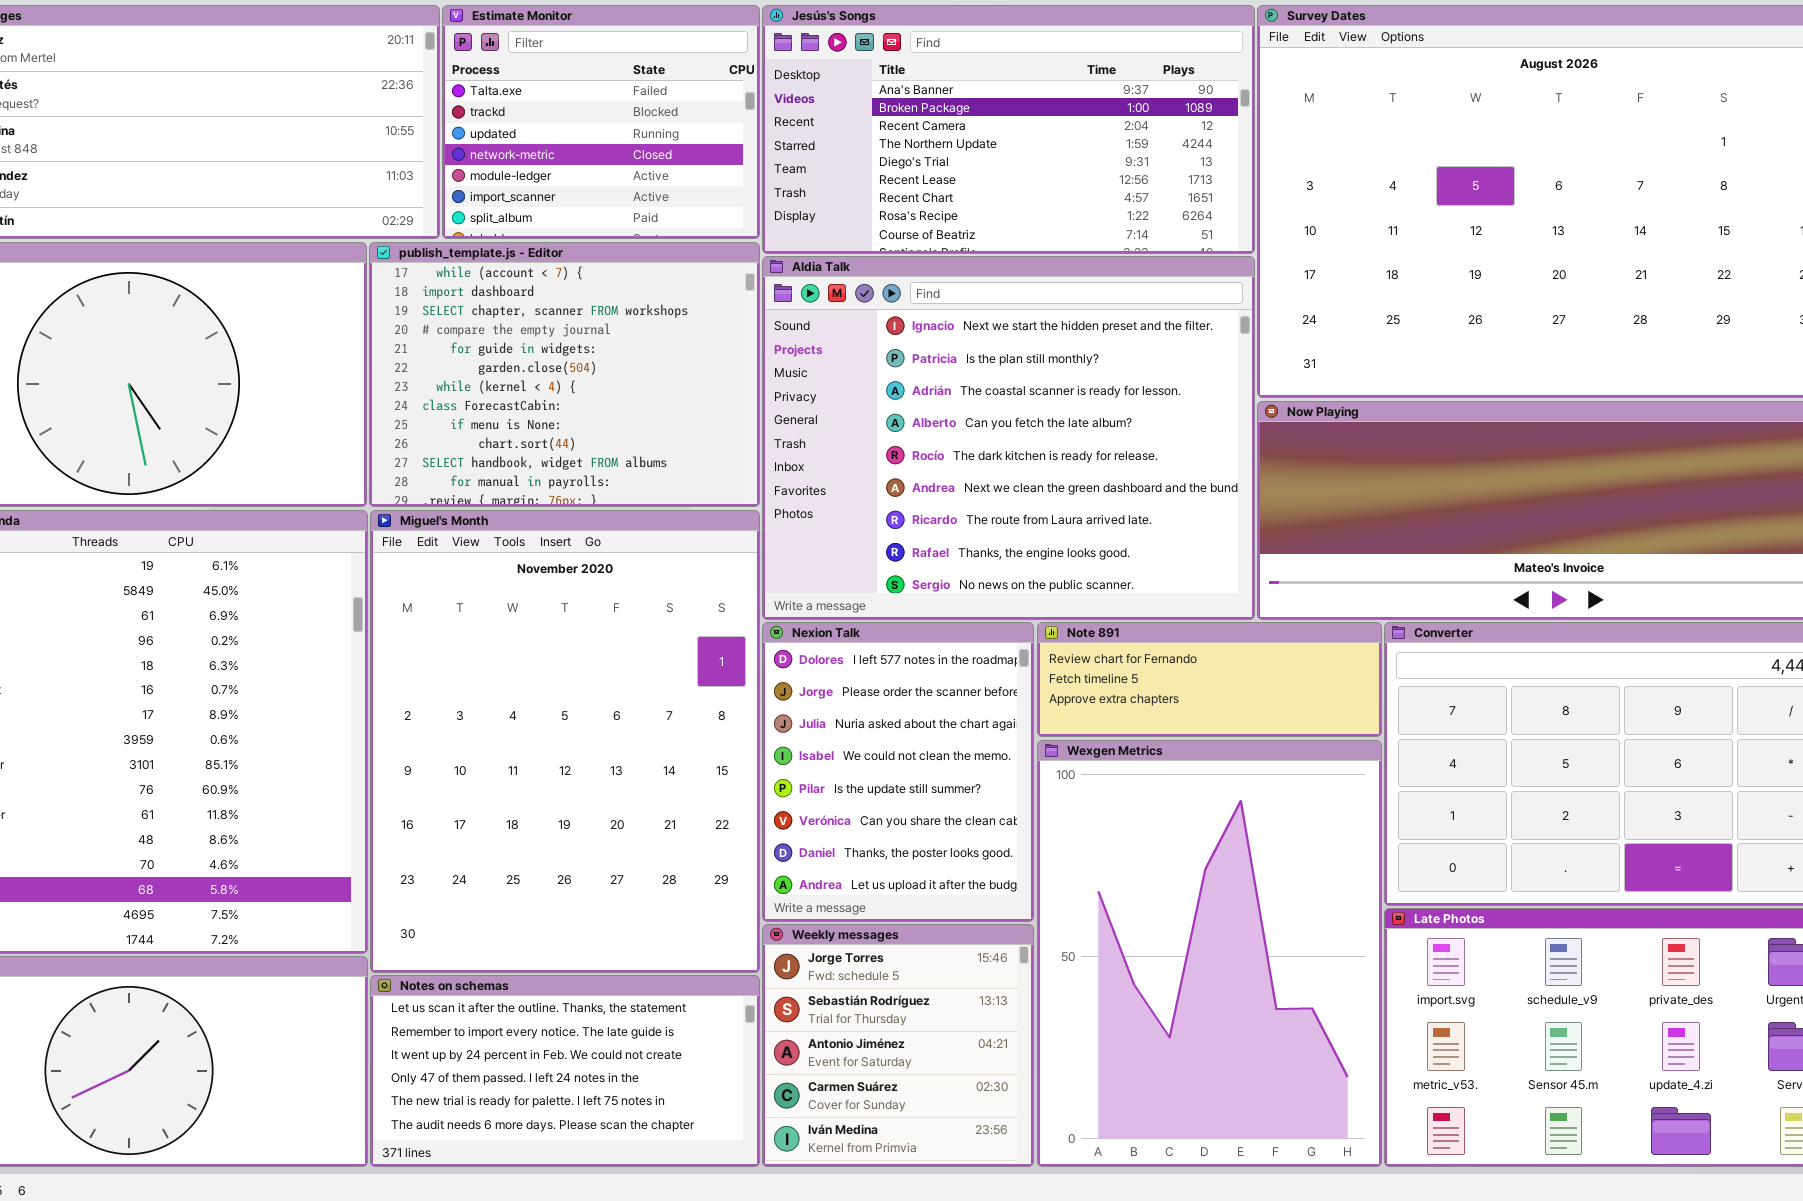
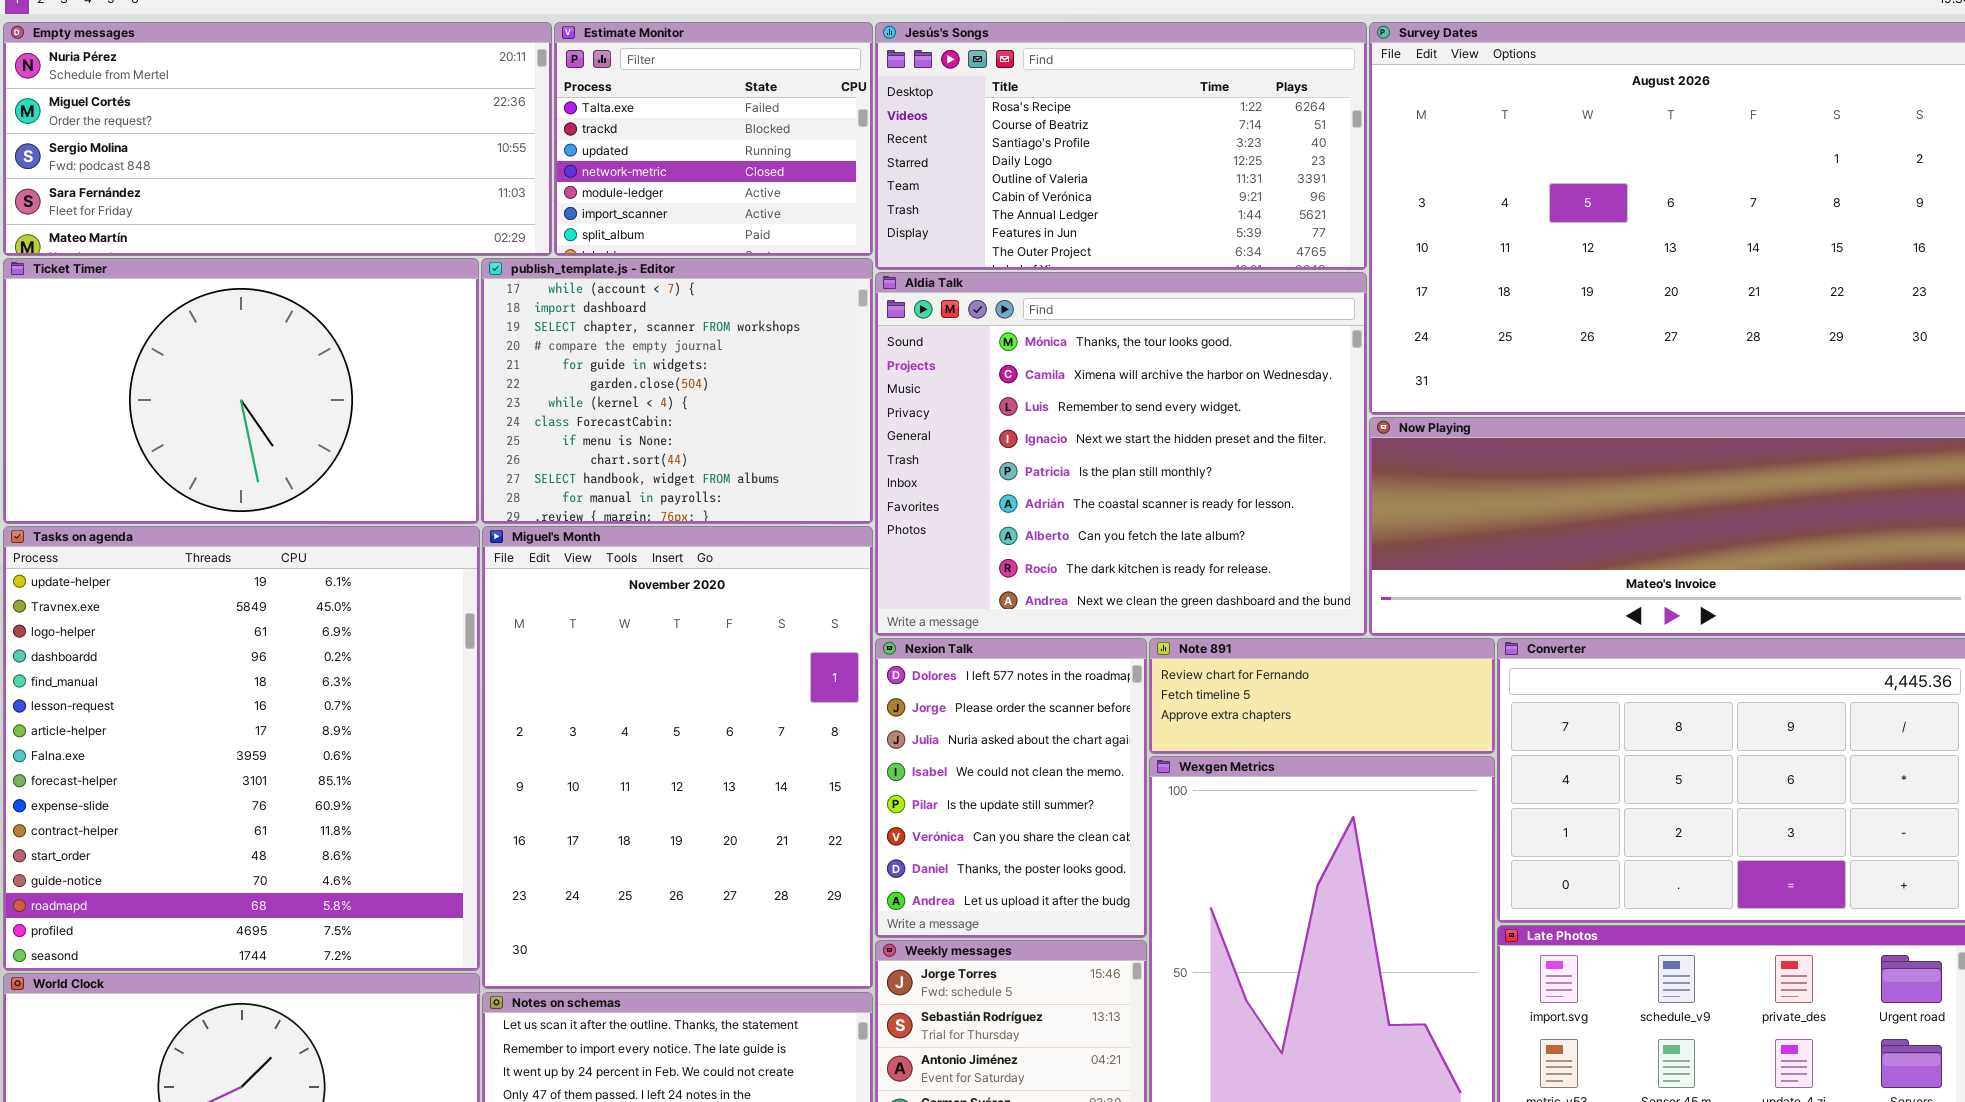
Jesús's Songs: [762,5,1255,254] -> [875,22,1367,270], scrolled down 7 rows
Aldia Talk: [762,256,1255,620] -> [875,272,1367,636], scrolled up 3 rows

